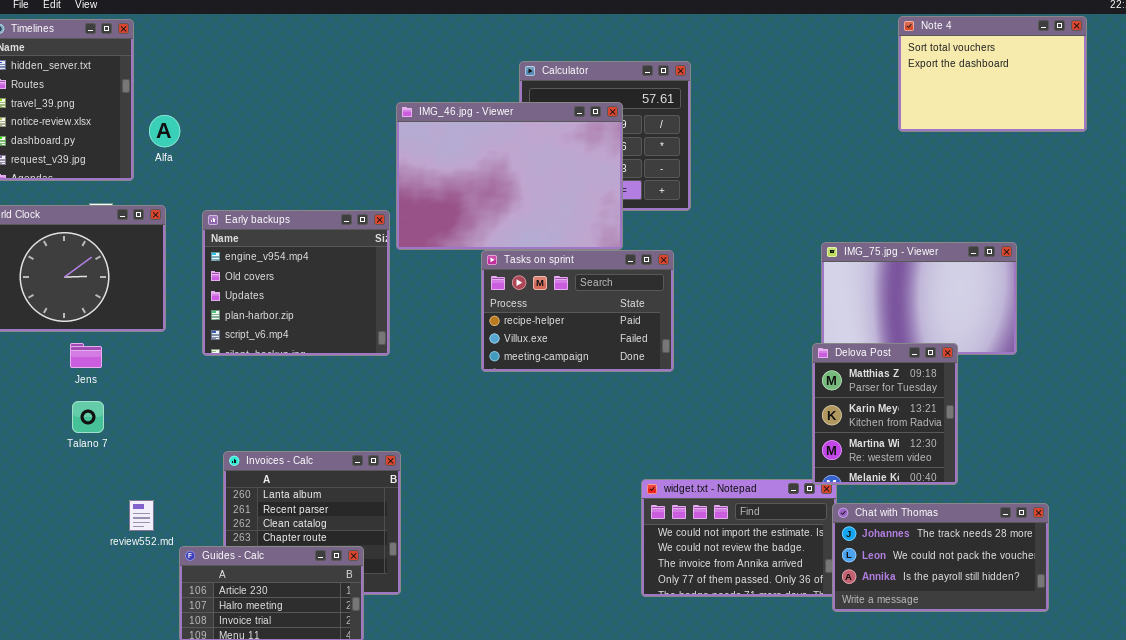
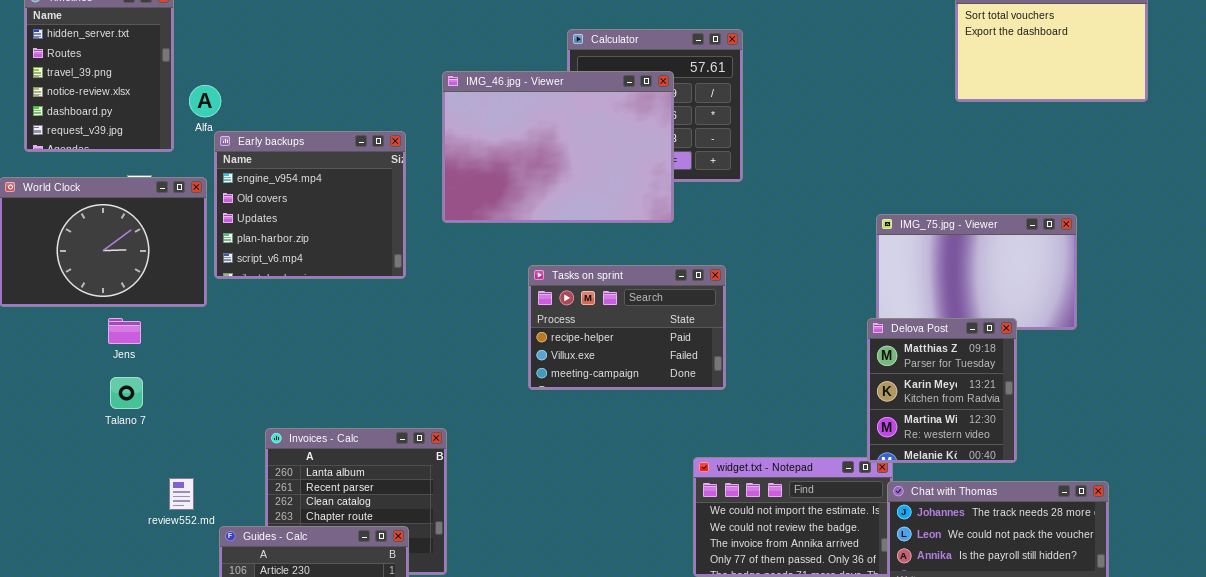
Early backups: [202,210,390,356] -> [214,131,406,279], moved
Tasks on sprint: [481,250,674,372] -> [528,265,726,390], moved

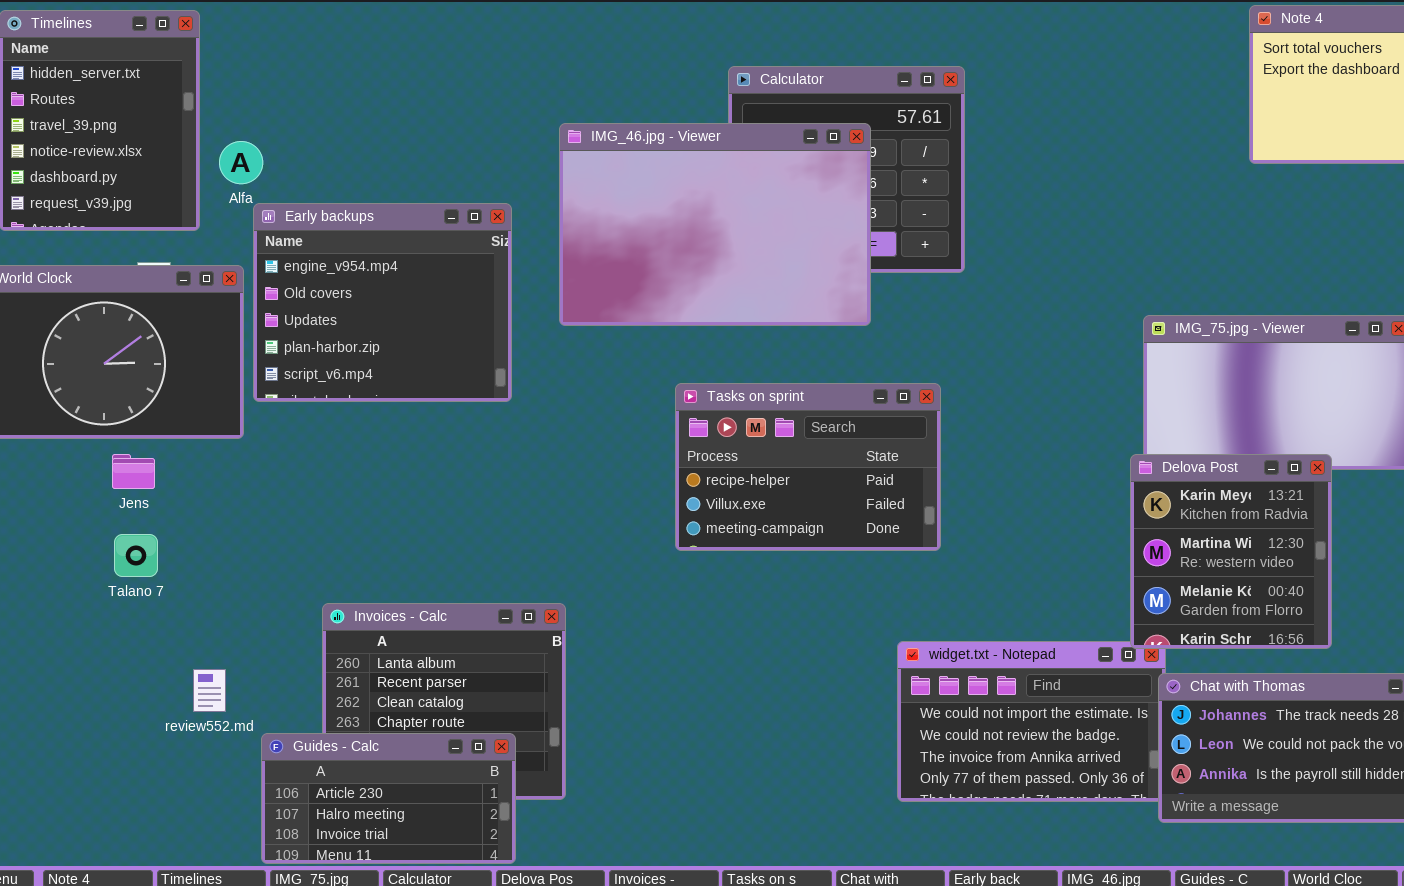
Delova Post: [867,318,1017,463] -> [1130,454,1332,649], scrolled down 1 row

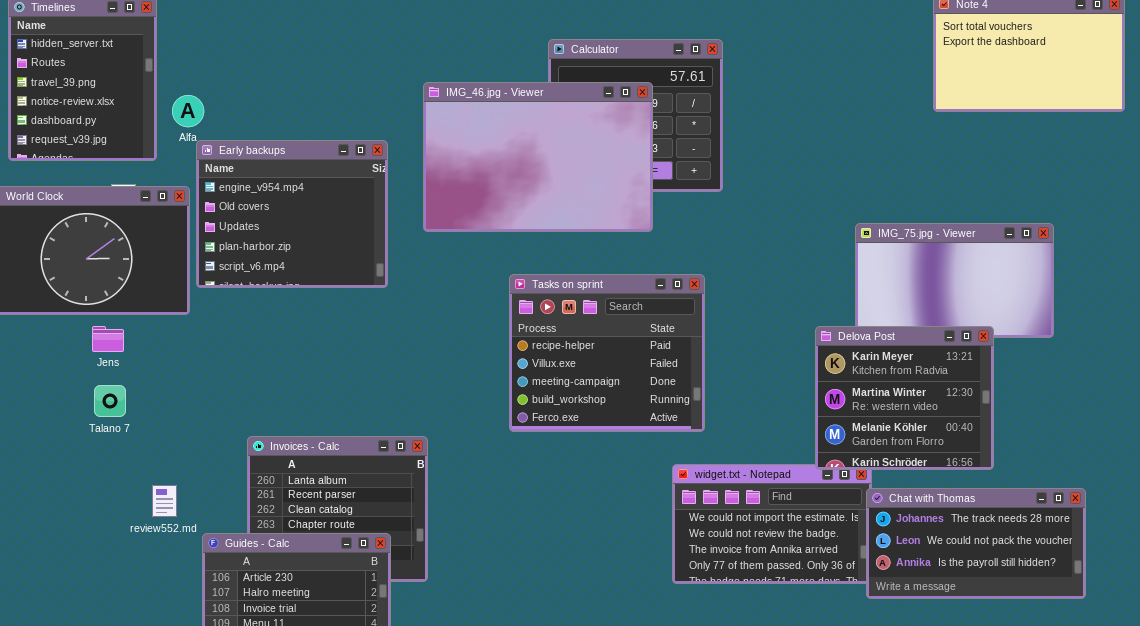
Tasks on sprint: [675,383,941,551] -> [509,274,705,432], resized
Delova Post: [1130,454,1332,649] -> [815,326,994,470], resized

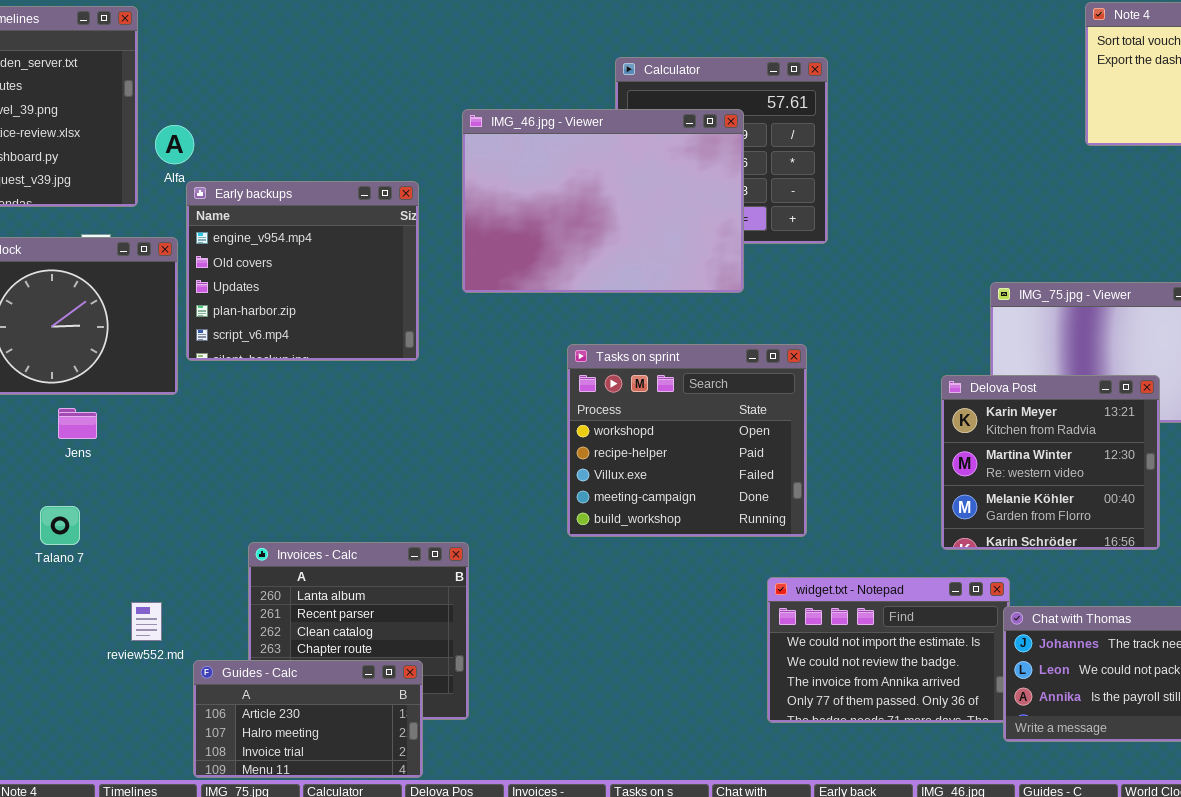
Tasks on sprint: [509,274,705,432] -> [567,344,807,537], scrolled up 1 row
Delova Post: [815,326,994,470] -> [941,375,1160,550], moved
Talano 7: [94,385,126,417] -> [40,506,80,545], moved

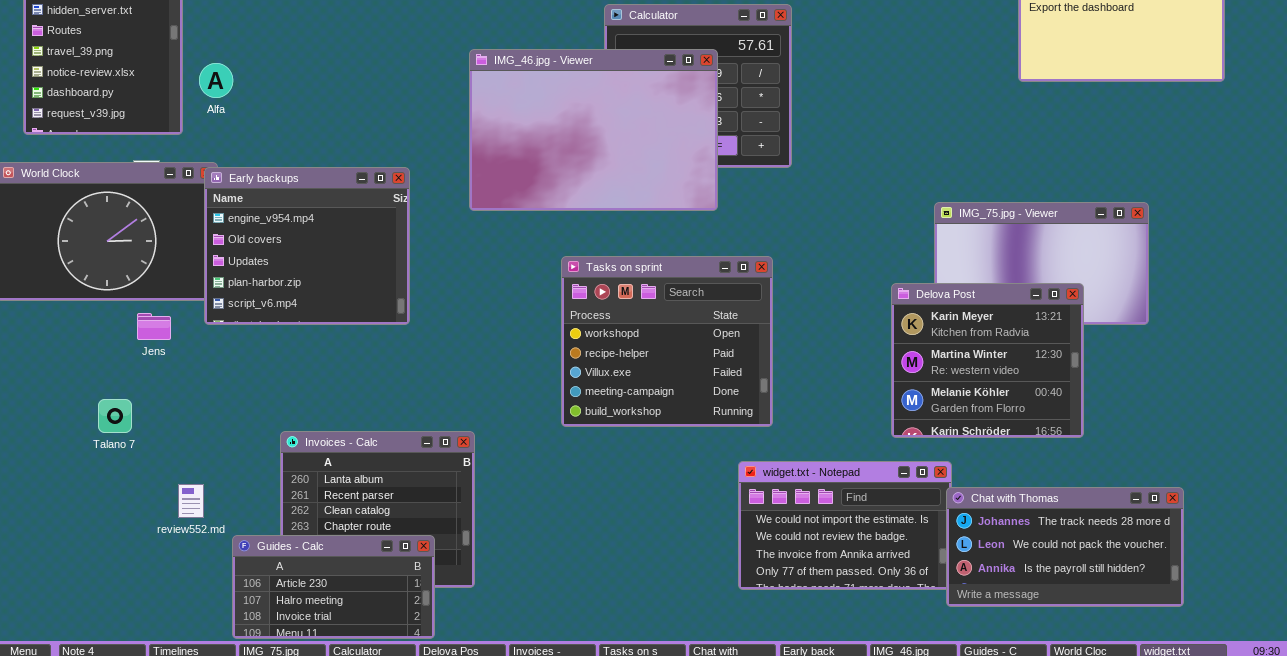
Early backups: [186,181,419,361] -> [204,167,410,325], moved
Jens: [58,408,97,439] -> [137,313,171,340], moved

